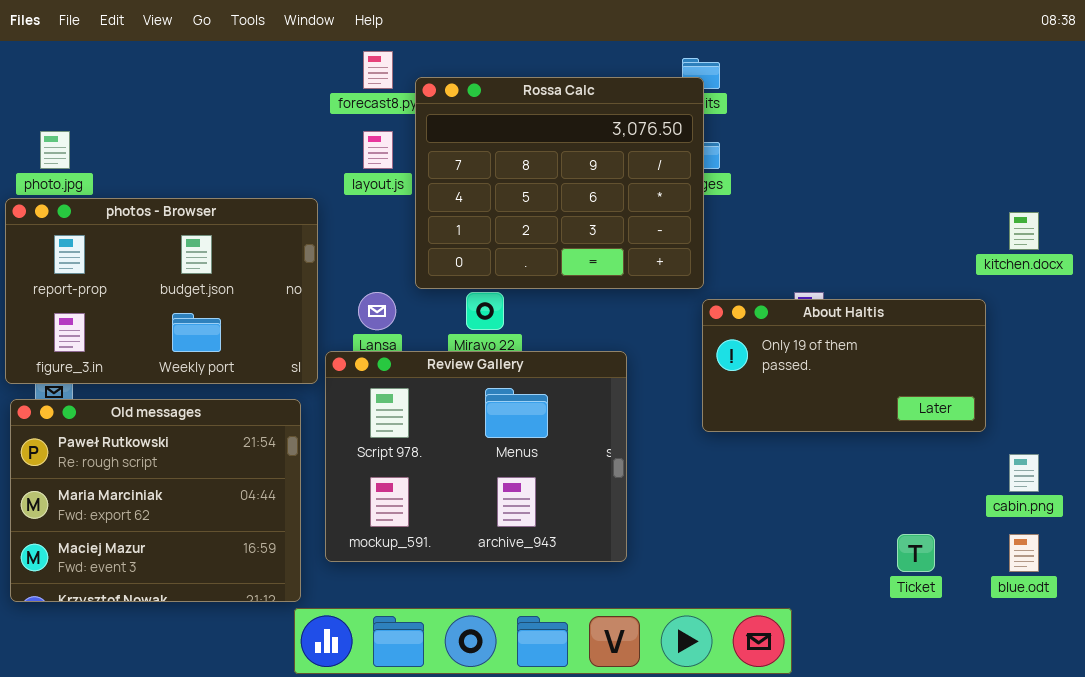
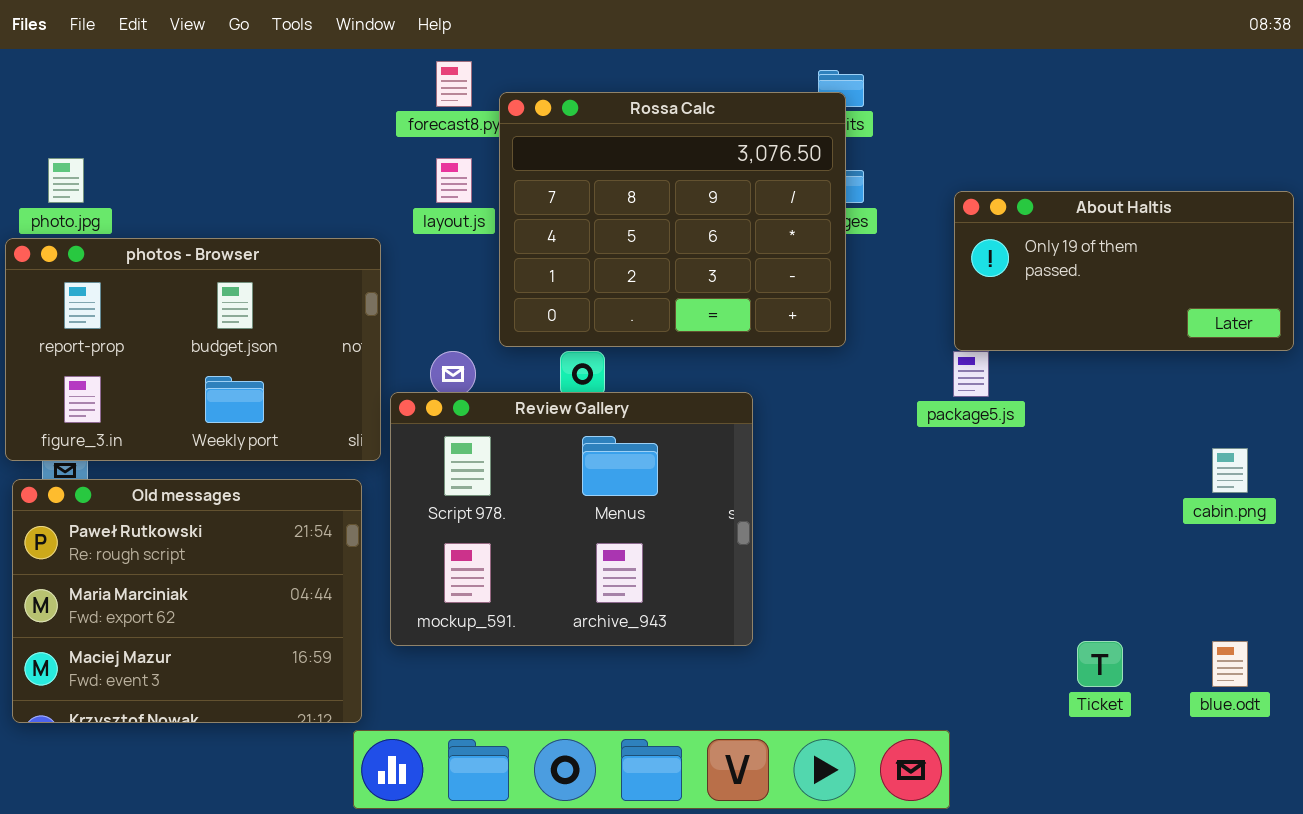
About Haltis: [702,299,986,432] -> [954,191,1294,351], moved
Review Gallery: [325,351,627,562] -> [390,392,753,646], moved
cabin.png: [1009,454,1039,492] -> [1212,448,1248,493], moved

